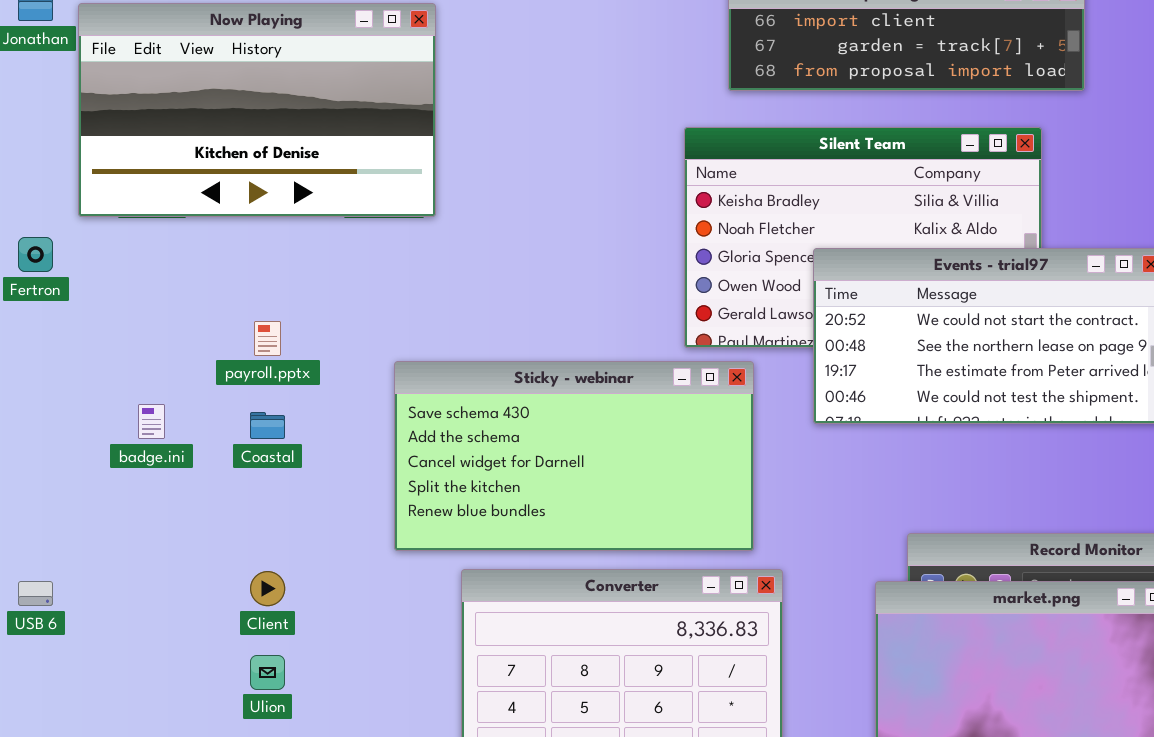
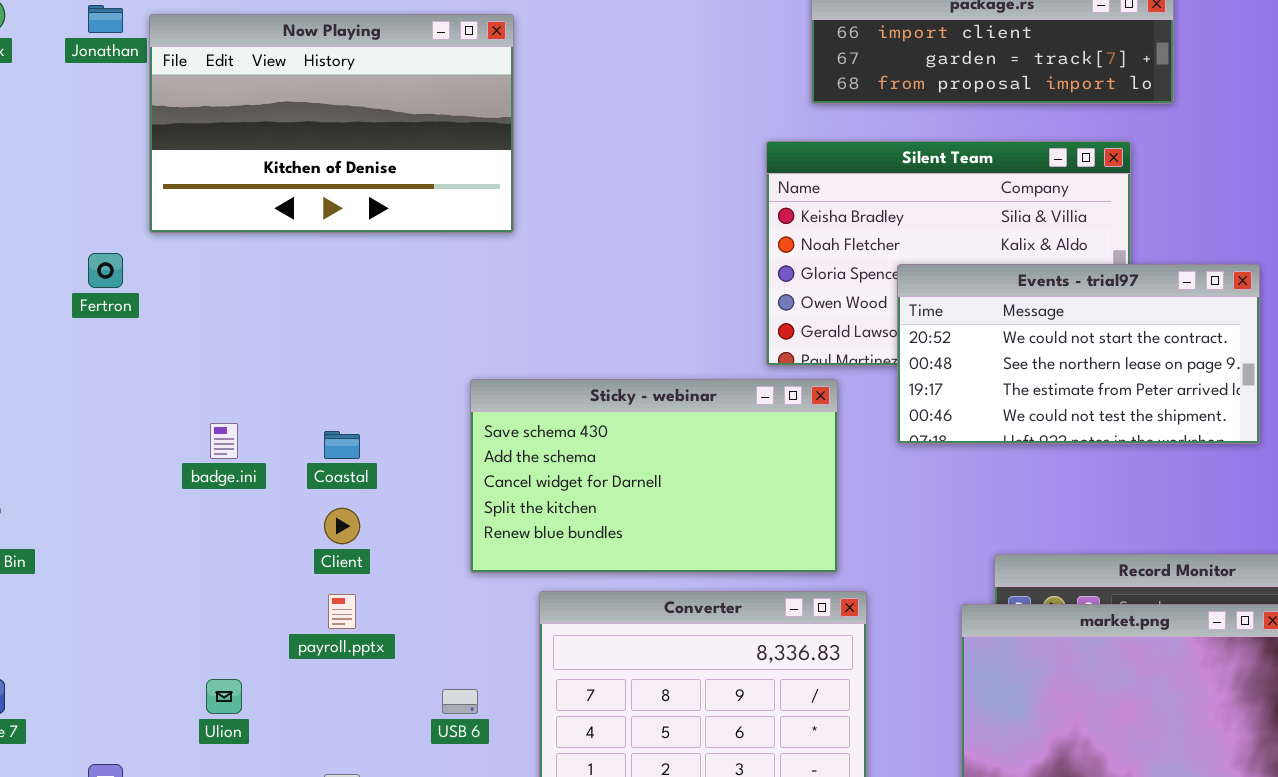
payroll.pptx: [254,321,281,356] -> [328,594,356,629], moved
Client: [250,571,285,606] -> [324,508,360,544], moved
USB 6: [18,581,53,606] -> [442,689,478,714], moved
Ulion: [250,655,285,690] -> [206,679,242,714], moved

